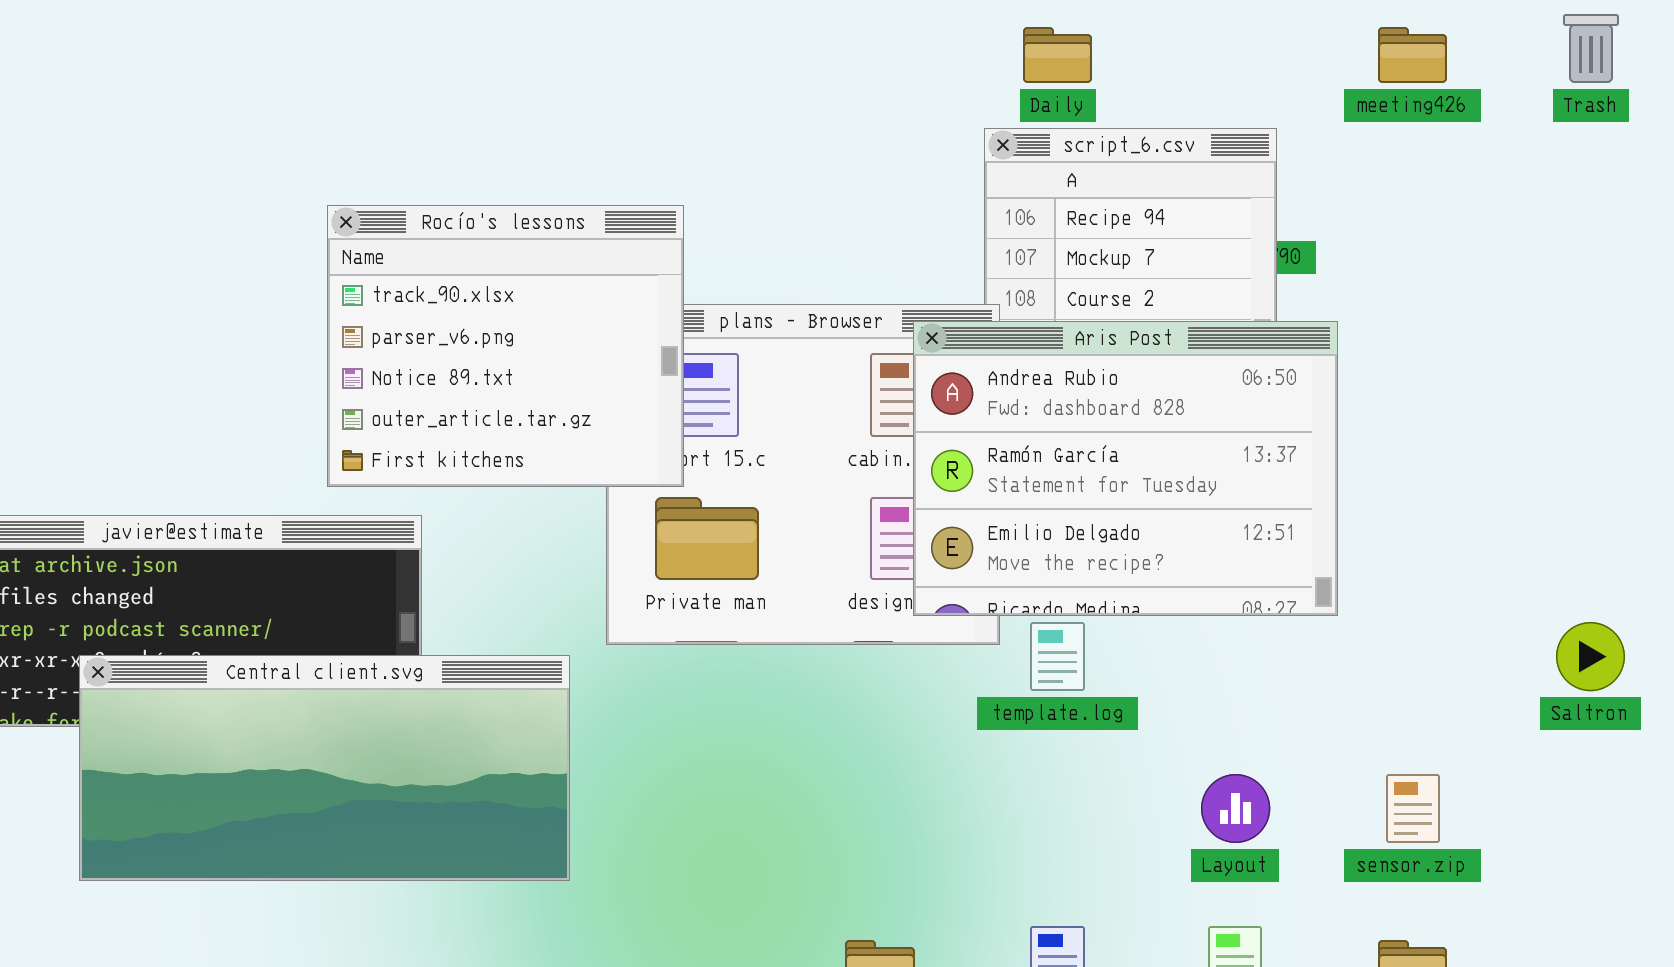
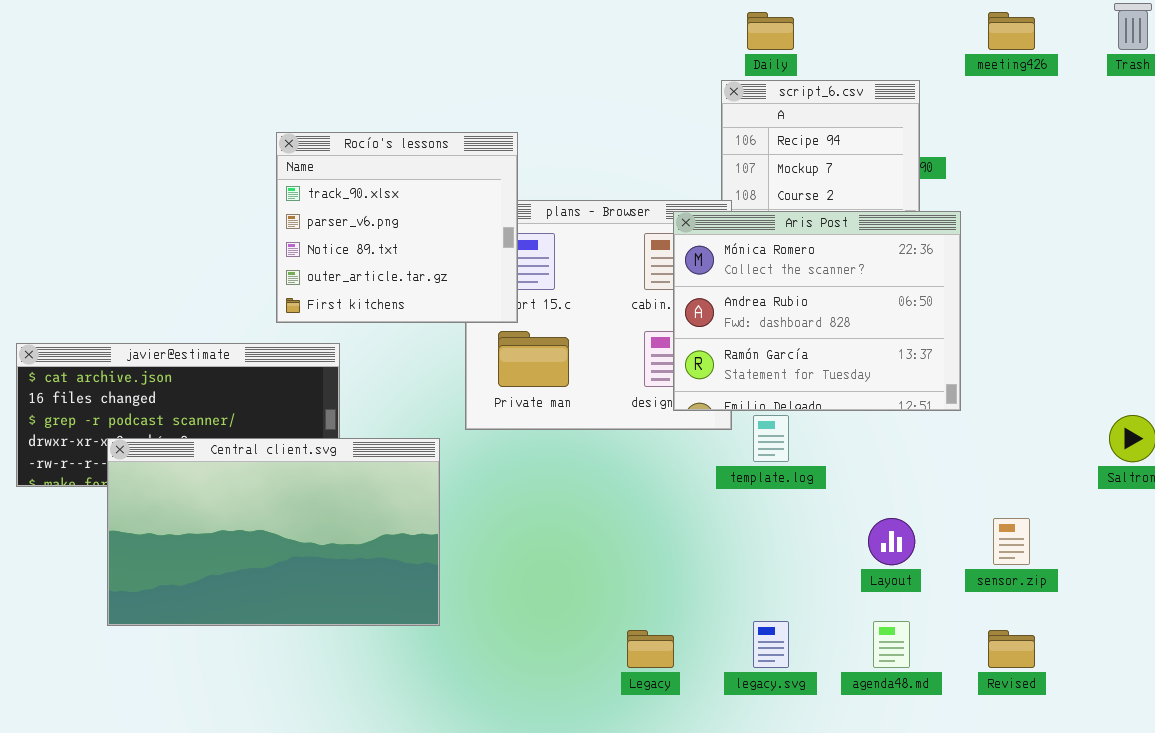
Aris Post: [913,321,1338,616] -> [673,211,961,411], scrolled up 1 row
Central client.svg: [79,655,570,881] -> [107,438,440,626], resized

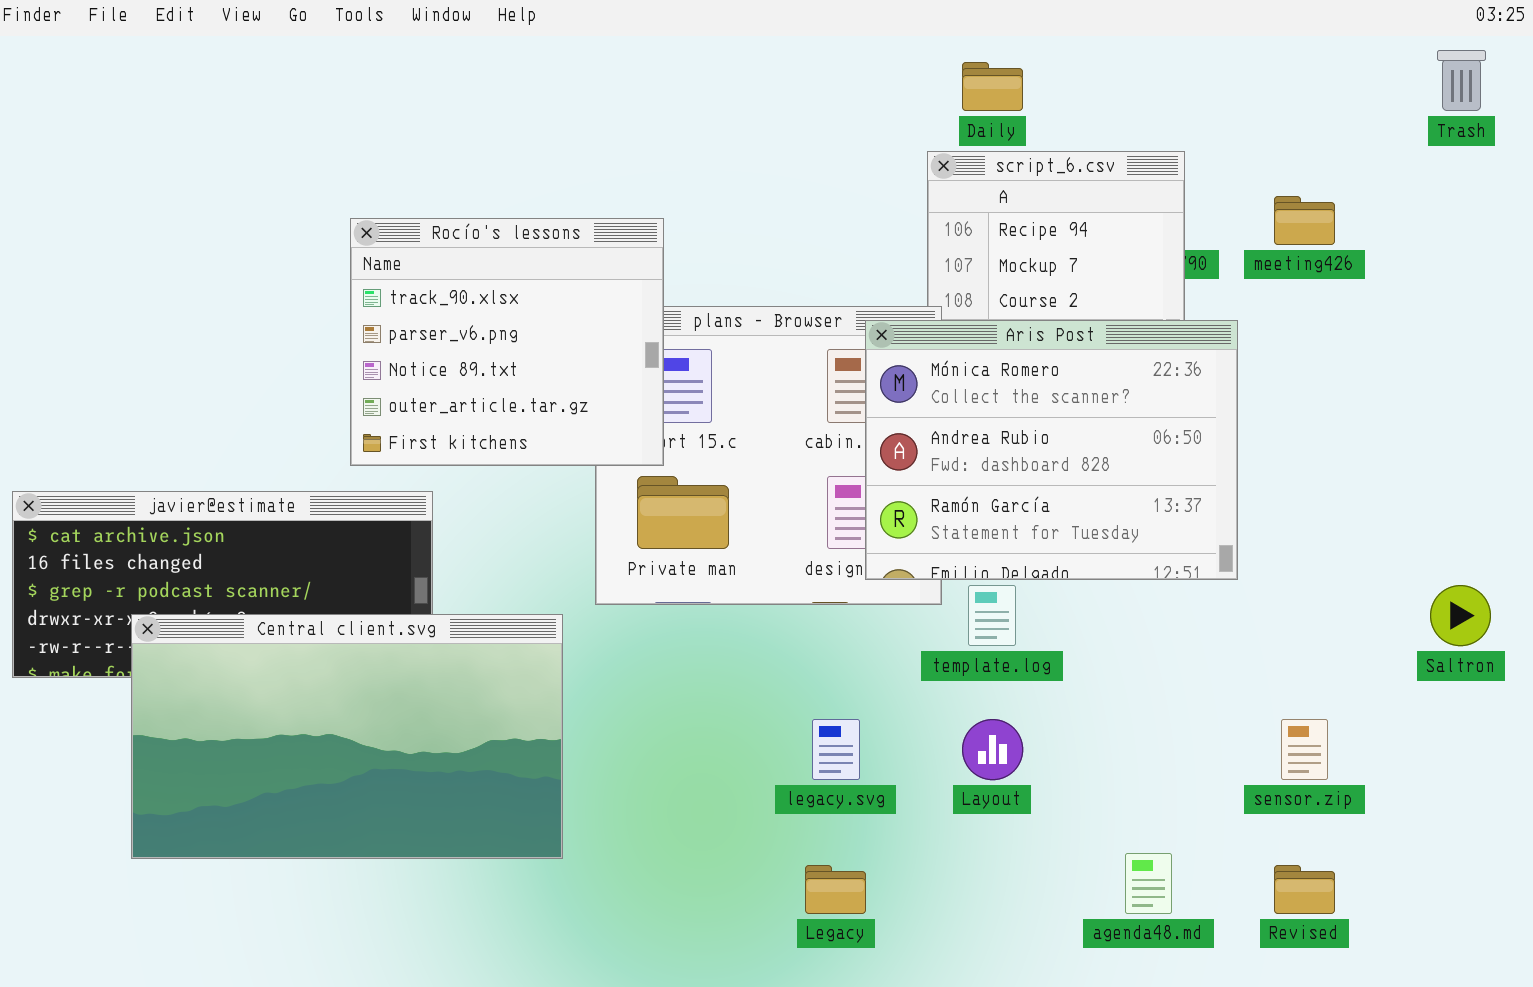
meeting426: [988,12,1035,50] -> [1274,196,1335,245], moved
Layout: [868,518,915,565] -> [962,719,1023,780], moved
legacy.svg: [753,621,789,668] -> [812,719,860,780], moved

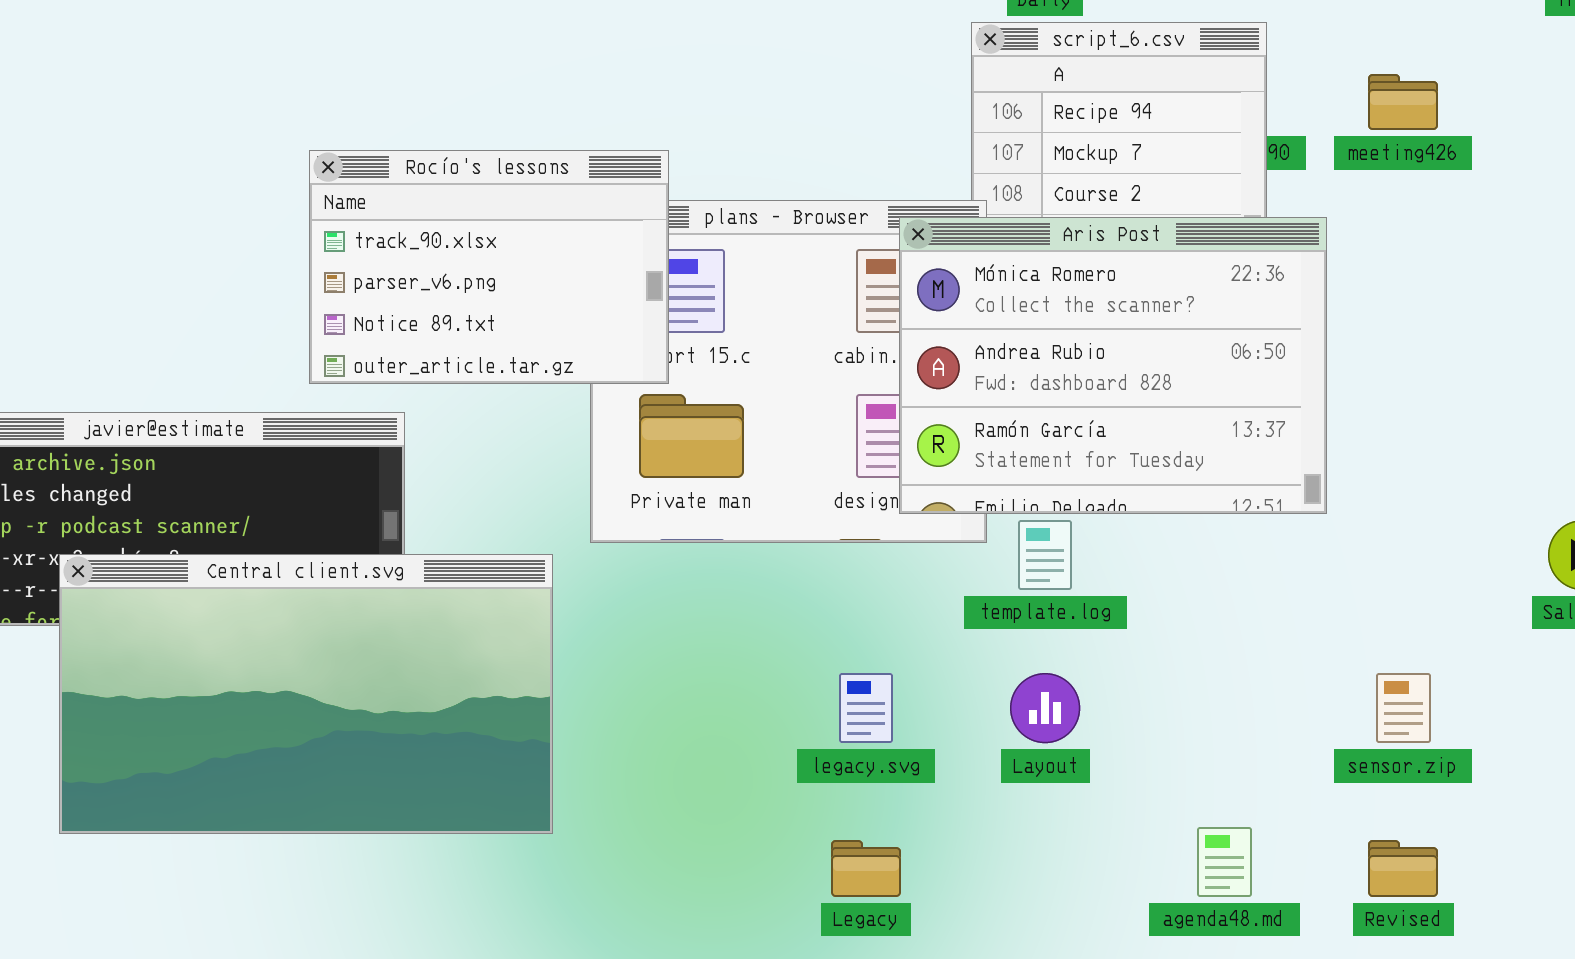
Rocío's lessons: [350,218,664,466] -> [309,150,669,384], resized

